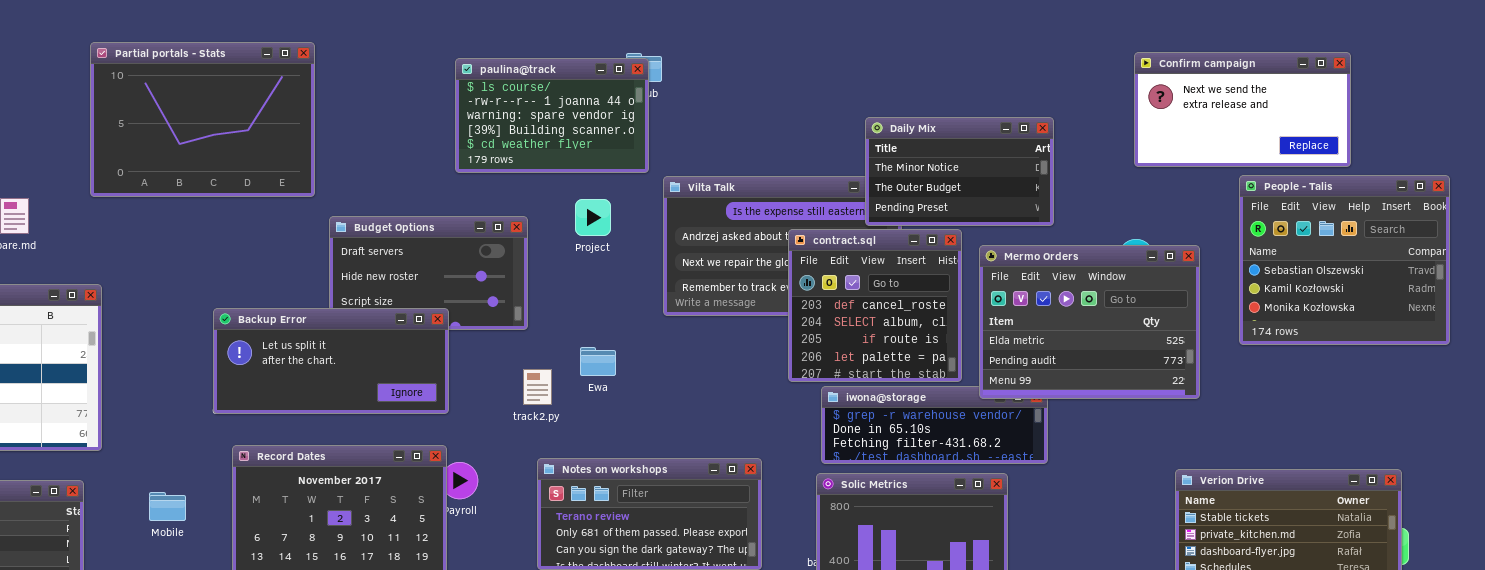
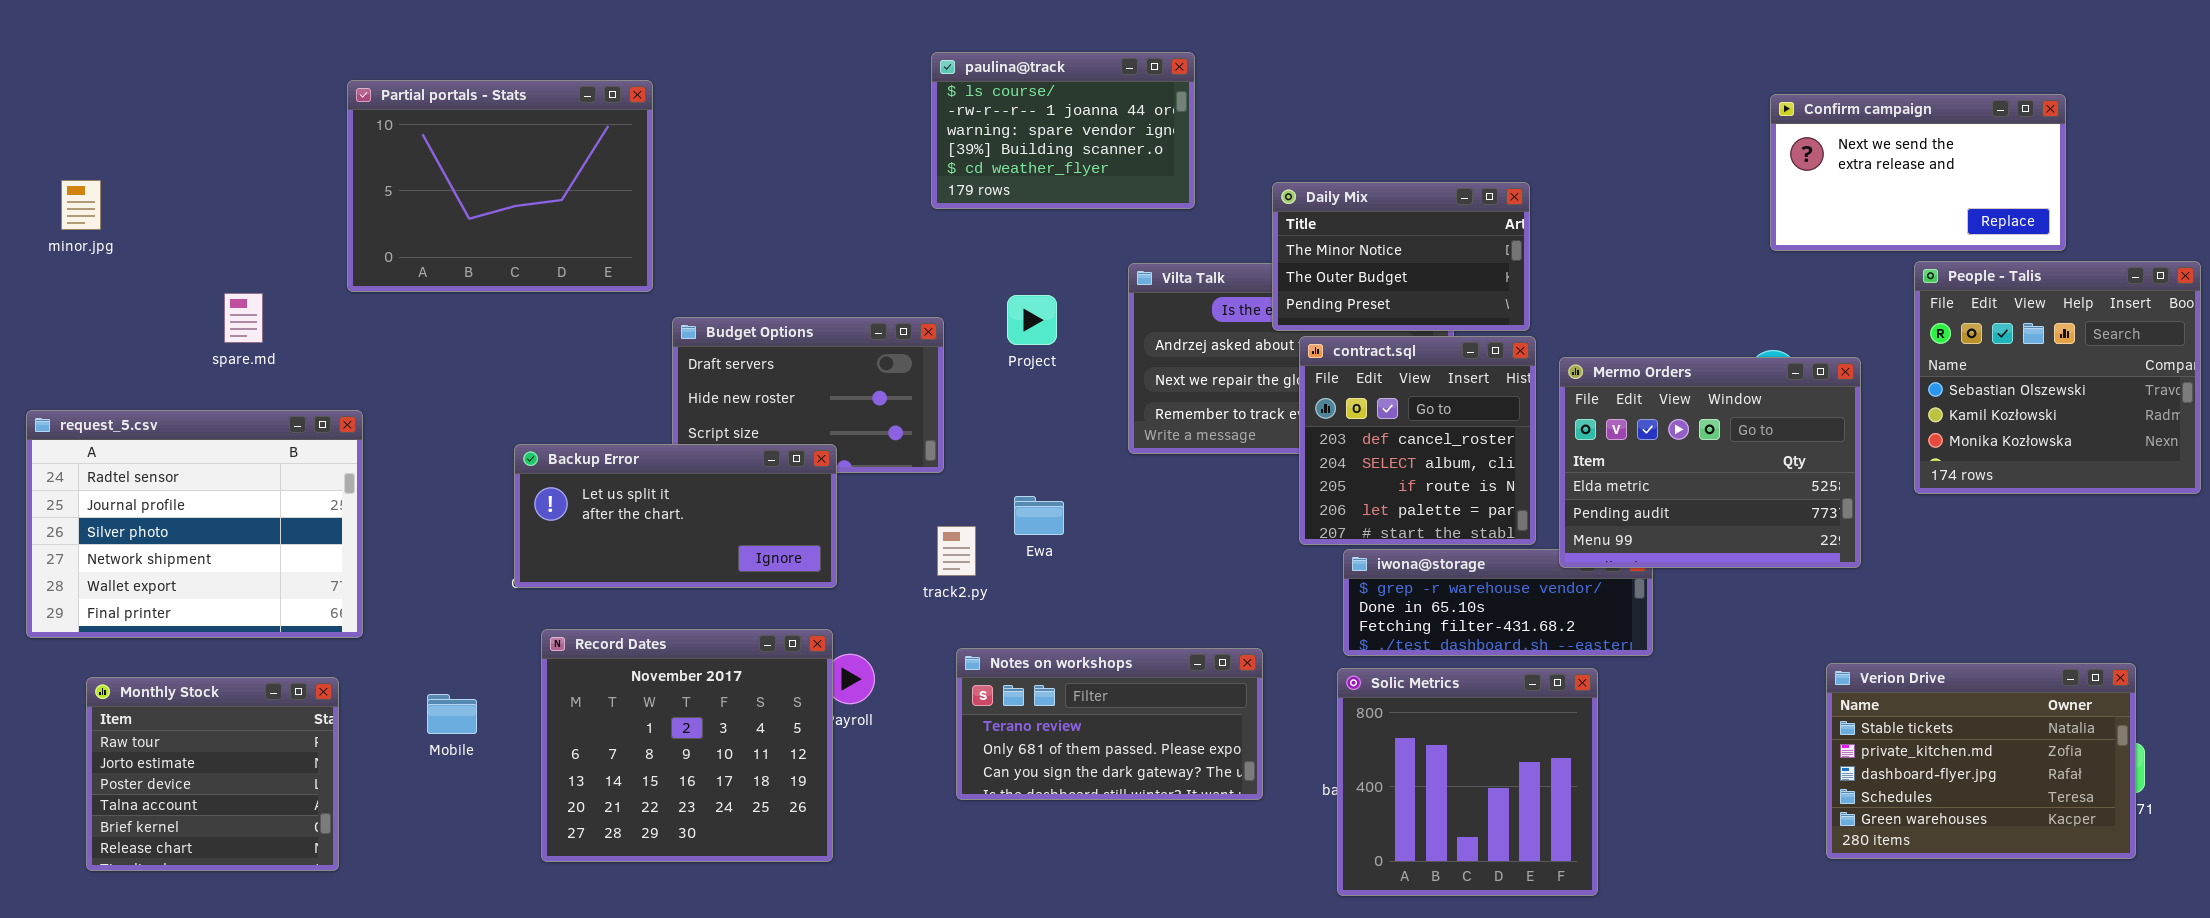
paulina@track: [455,58,649,173] -> [931,52,1195,209], moved
Daily Mix: [865,117,1054,226] -> [1272,182,1530,331], moved

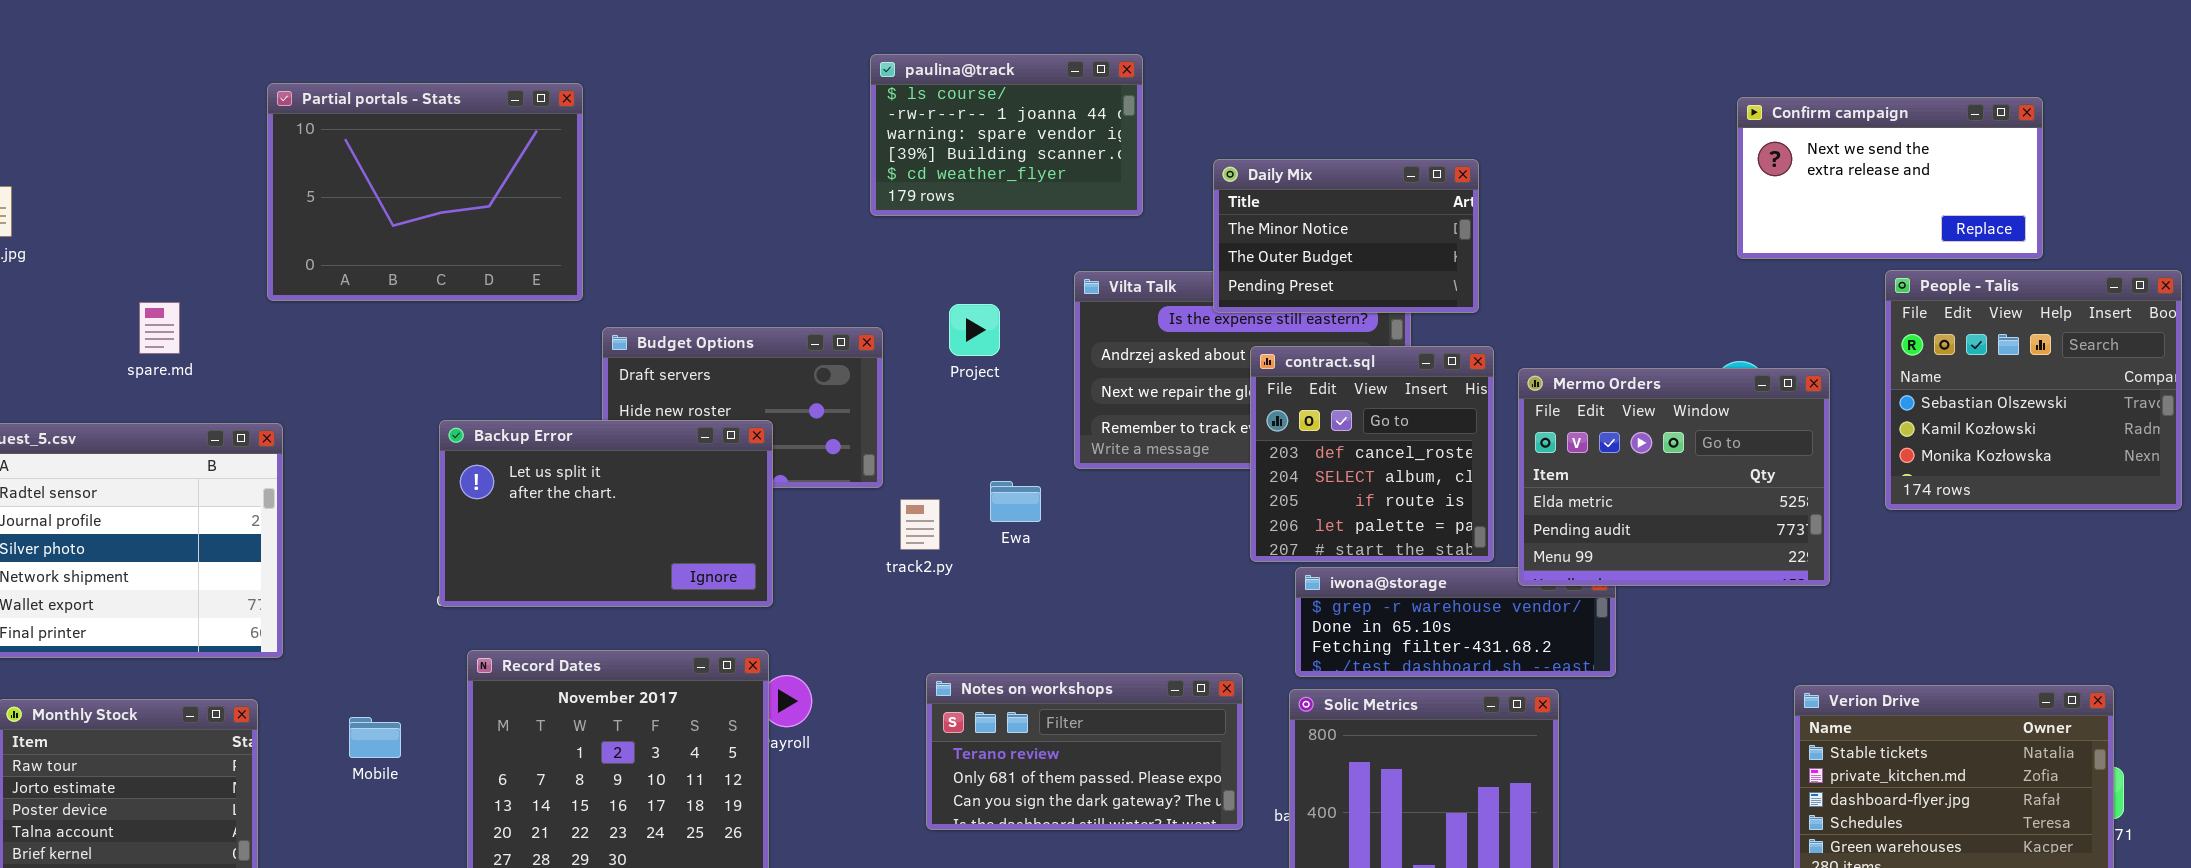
Daily Mix: [1272,182,1530,331] -> [1213,159,1479,313], moved
Backup Error: [514,444,837,588] -> [439,420,773,607], resized
Ewa: [1014,496,1064,535] -> [990,481,1041,522], moved
track2.py: [937,526,976,576] -> [900,499,940,550], moved
Notes on workshops: [956,648,1263,800] -> [926,673,1243,830], moved

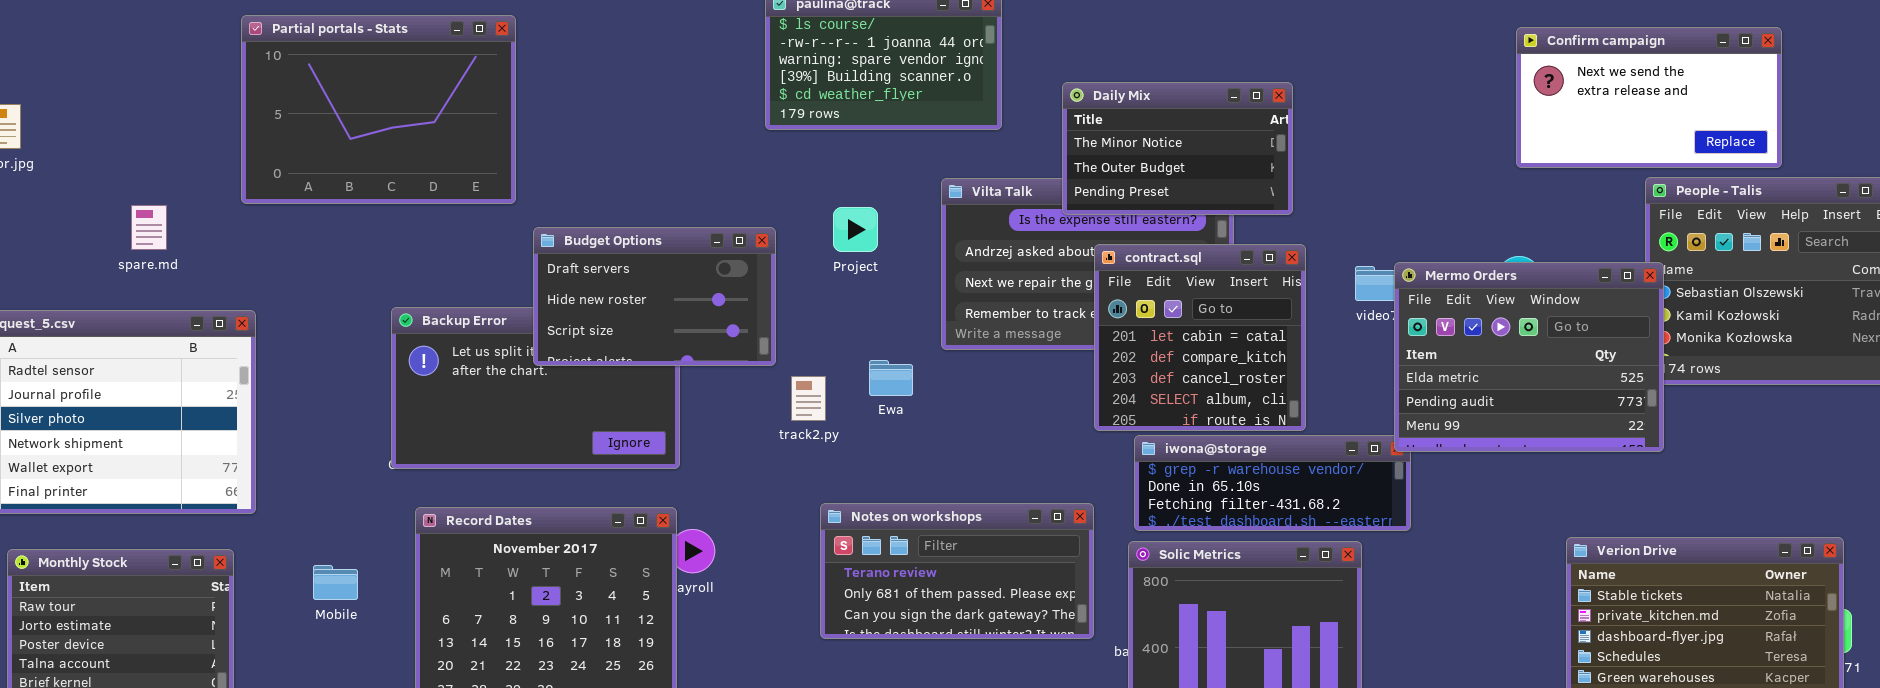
Budget Options: [602,327,883,488] -> [533,227,776,366], raised
contract.sql: [1250,346,1494,562] -> [1094,244,1306,431], scrolled up 2 rows
Mermo Orders: [1518,368,1830,586] -> [1394,262,1664,452], moved
Notes on workshops: [926,673,1243,830] -> [820,503,1094,639], moved

